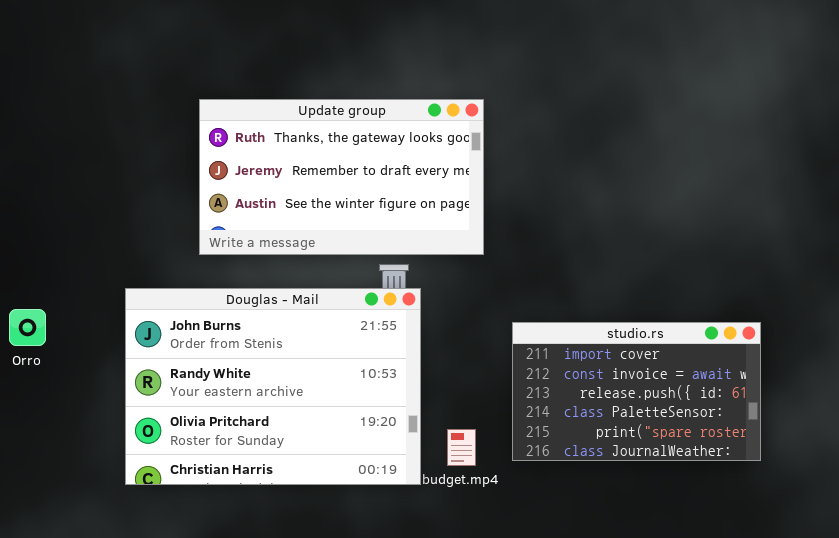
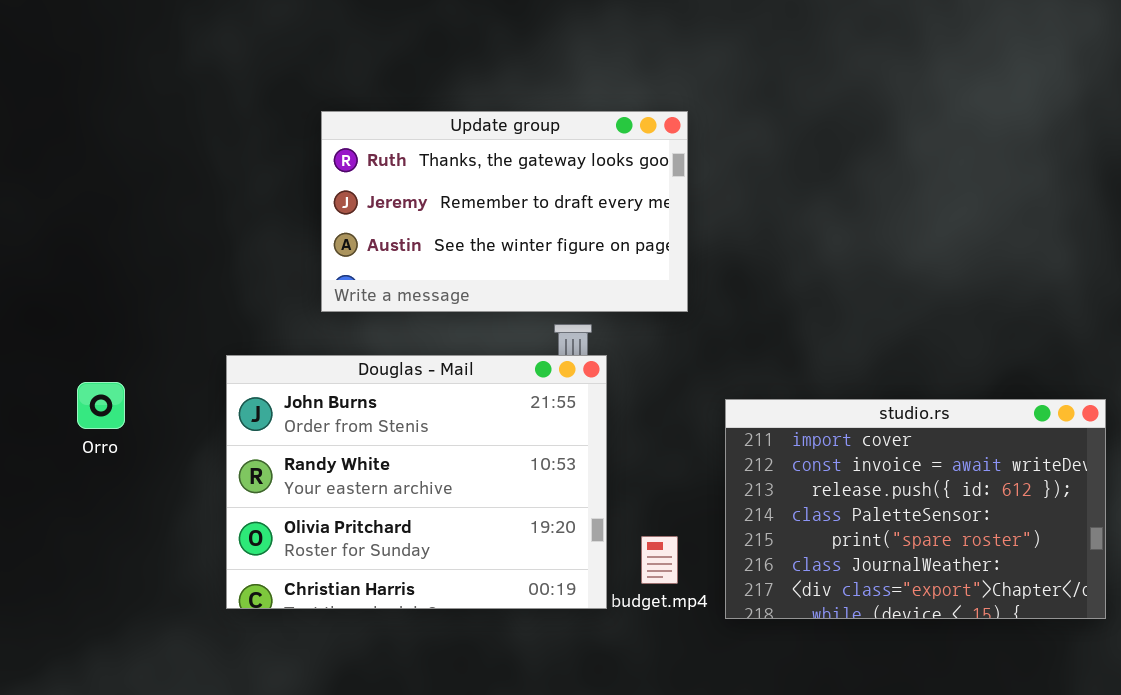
studio.rs: [512,322,761,461] -> [725,399,1106,619], resized

